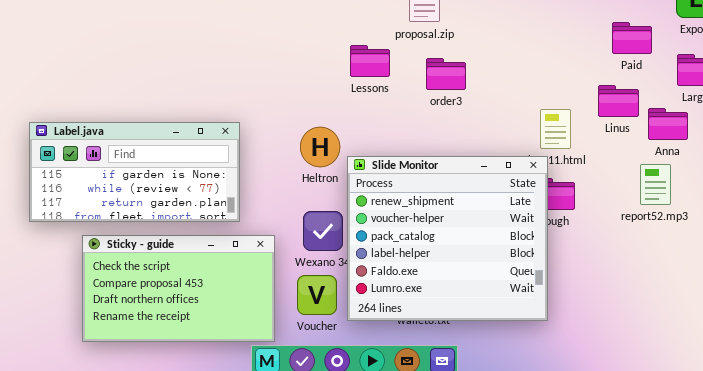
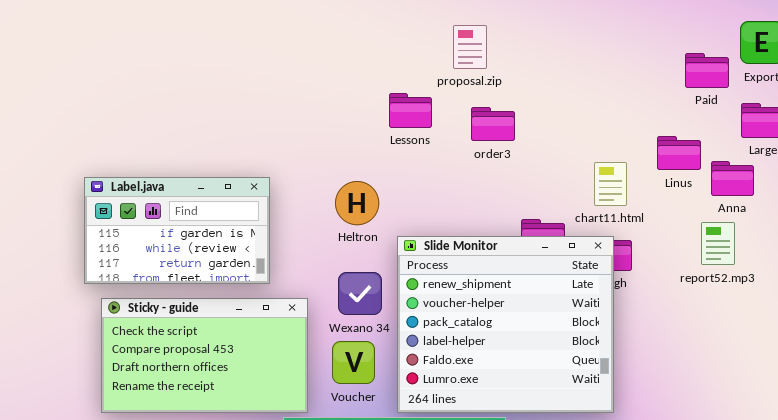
Paid: [612,22,652,54] -> [685,53,729,88], moved
Label.java: [29,122,240,222] -> [84,177,270,284], resized
Slide Monitor: [347,156,548,321] -> [397,236,614,413], moved

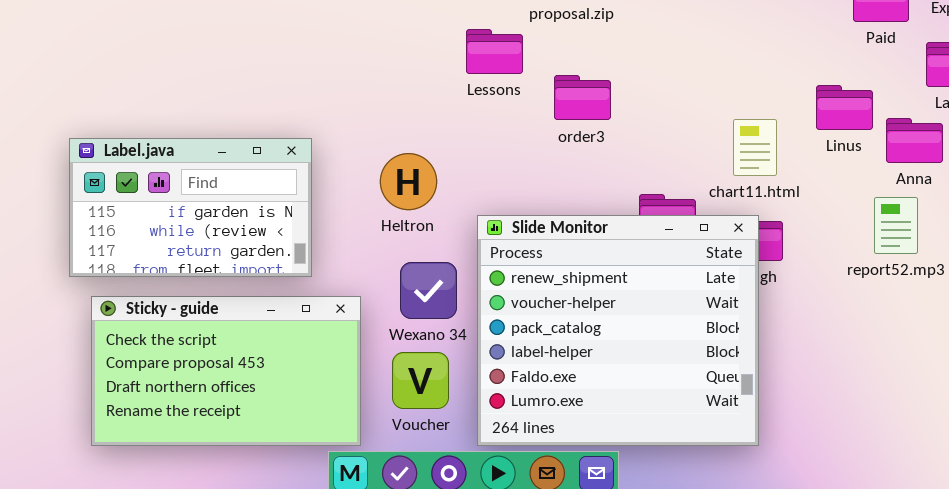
order3: [471,107,515,141] -> [554,75,611,120], moved
Heltron: [335,181,379,225] -> [380,153,437,210], moved

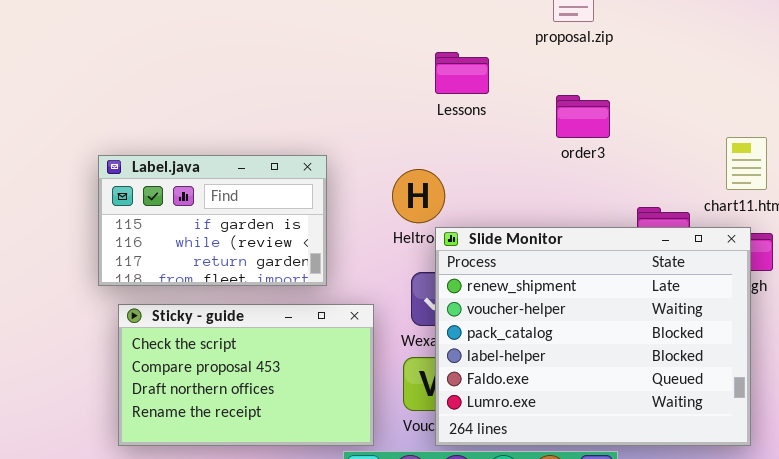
Lessons: [466,29,523,74] -> [435,52,489,94], moved
Slide Monitor: [477,215,759,446] -> [435,227,751,446], resized

